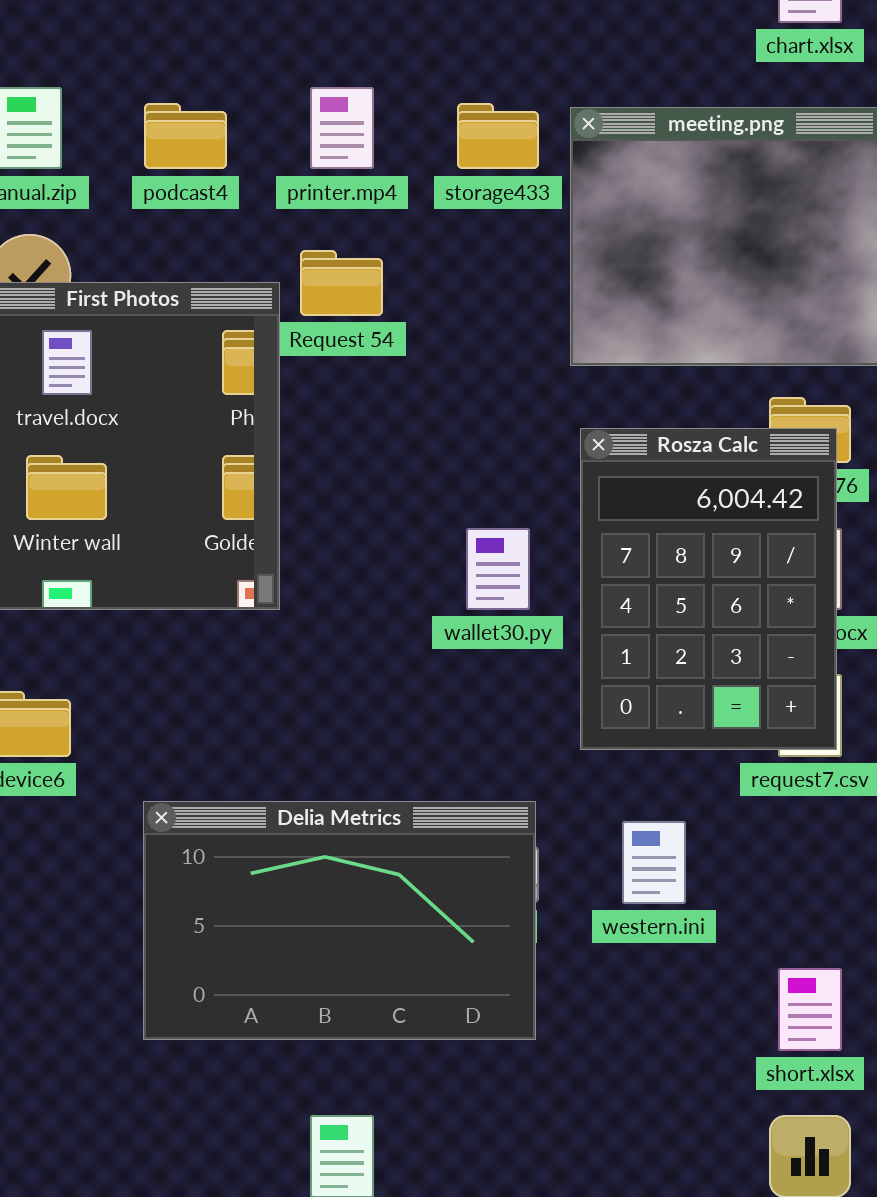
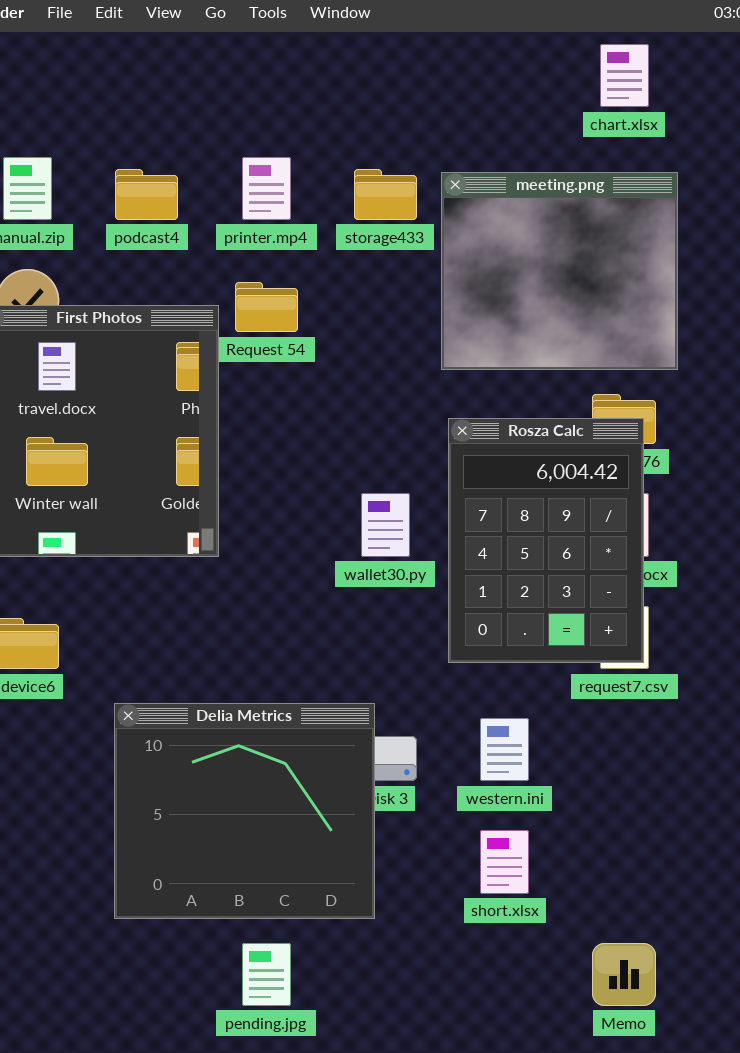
Delia Metrics: [143,801,536,1040] -> [114,703,375,919], resized
short.xlsx: [778,968,842,1051] -> [480,830,529,894], moved

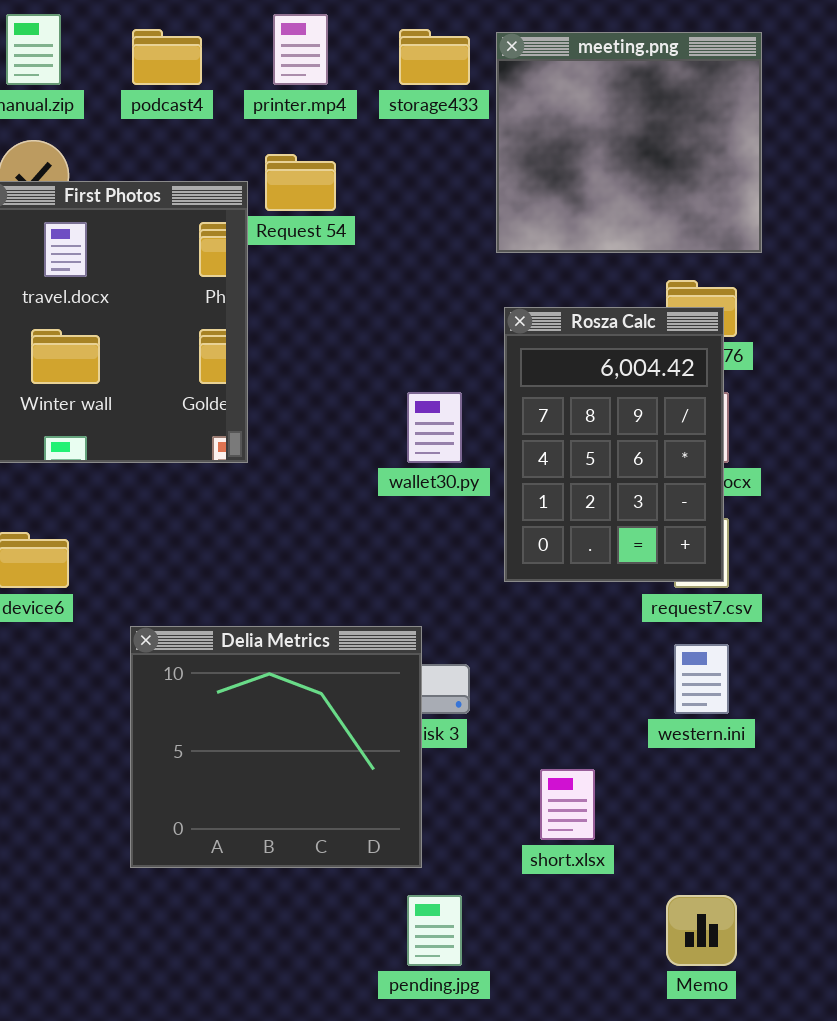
western.ini: [480,718,529,781] -> [674,644,729,714], moved
pending.jpg: [242,943,291,1006] -> [407,895,462,966], moved

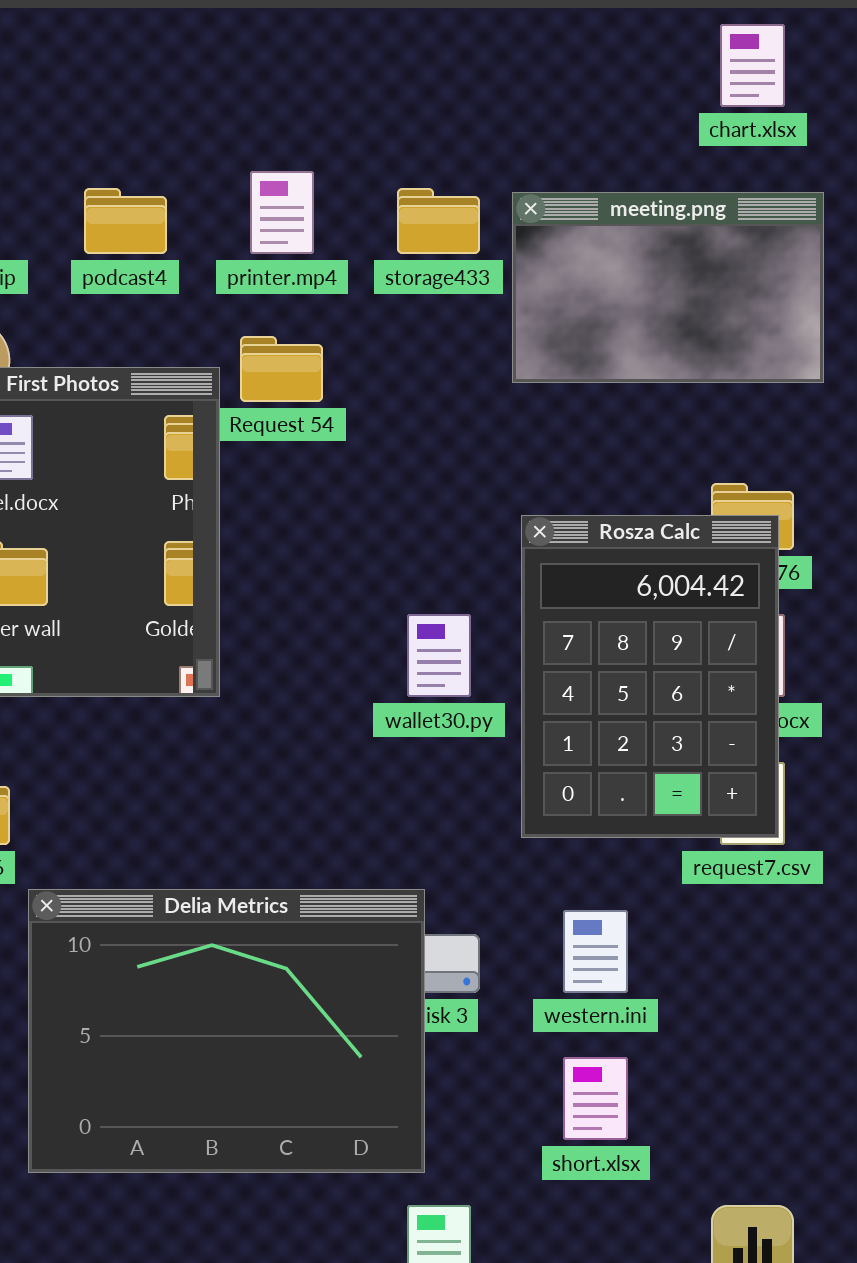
meeting.png: [496,32,762,253] -> [512,192,824,383], resized
Delia Metrics: [130,626,422,868] -> [28,889,425,1173], resized
western.ini: [674,644,729,714] -> [563,910,628,993], moved

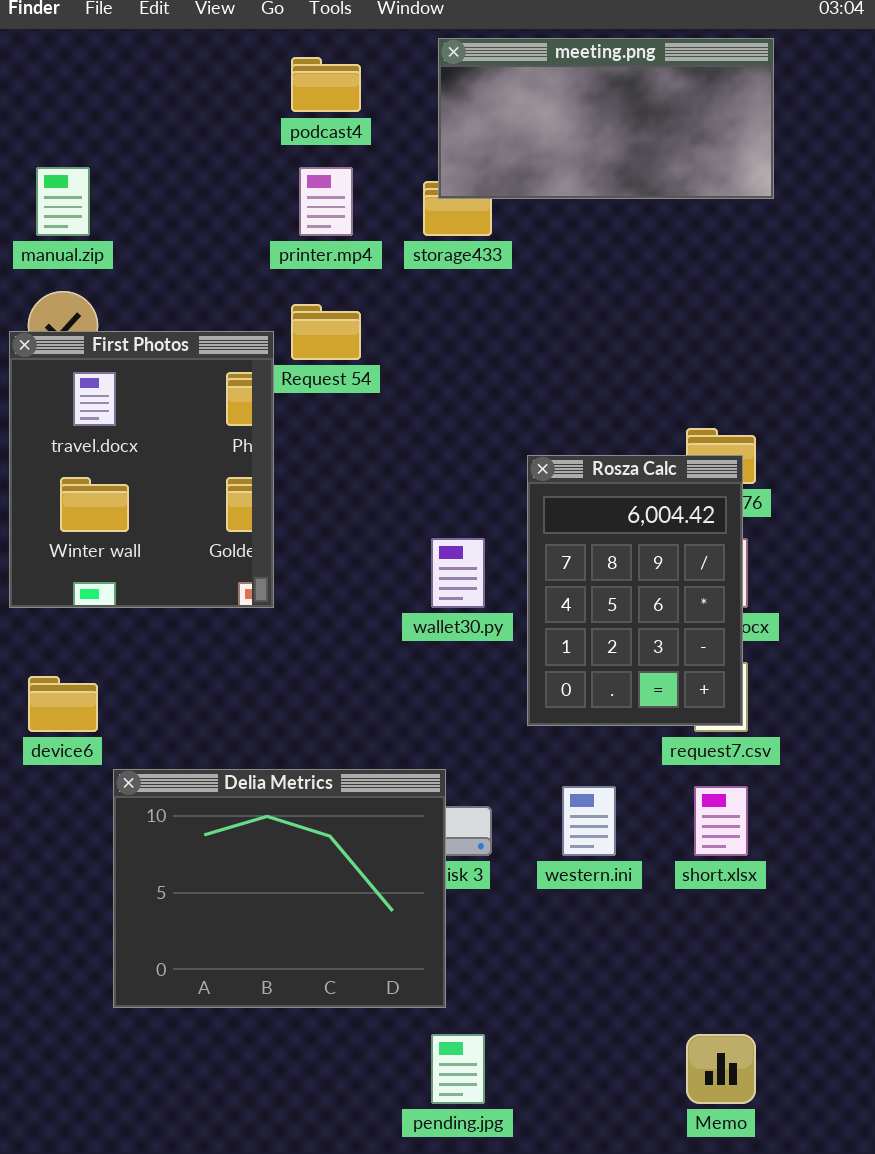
podcast4: [84,188,167,254] -> [291,57,361,112], moved
meeting.png: [512,192,824,383] -> [438,38,774,199], moved, resized
short.xlsx: [563,1057,628,1140] -> [694,786,748,856], moved

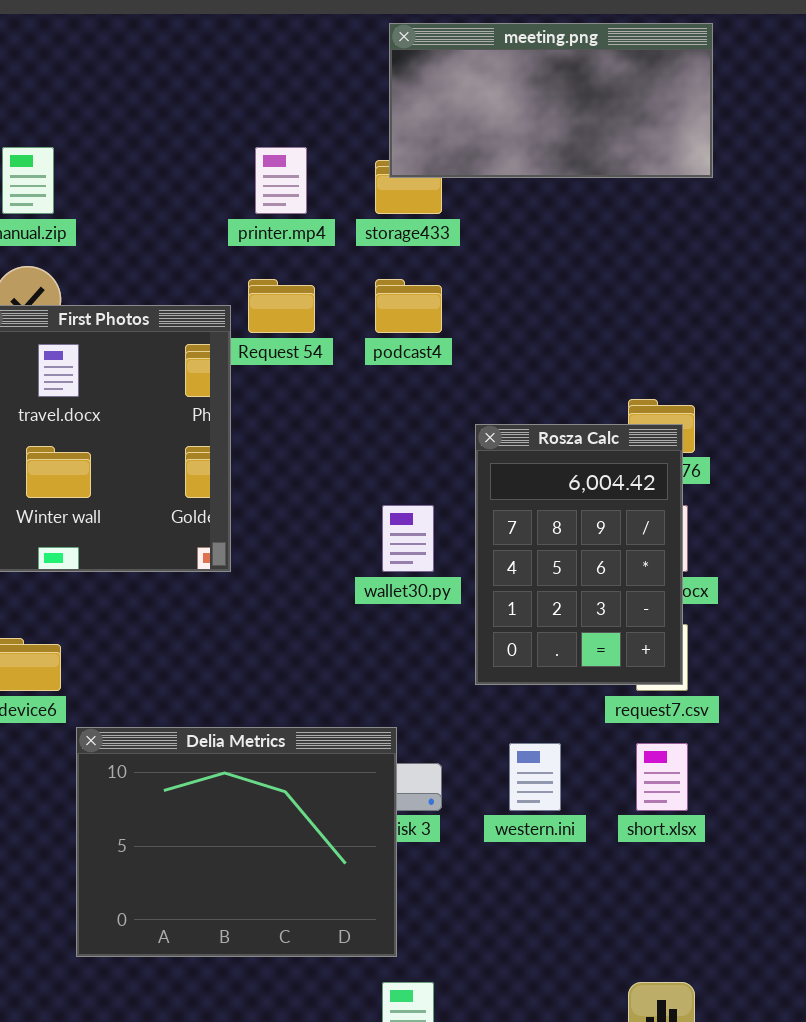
podcast4: [291,57,361,112] -> [375,279,442,333], moved

